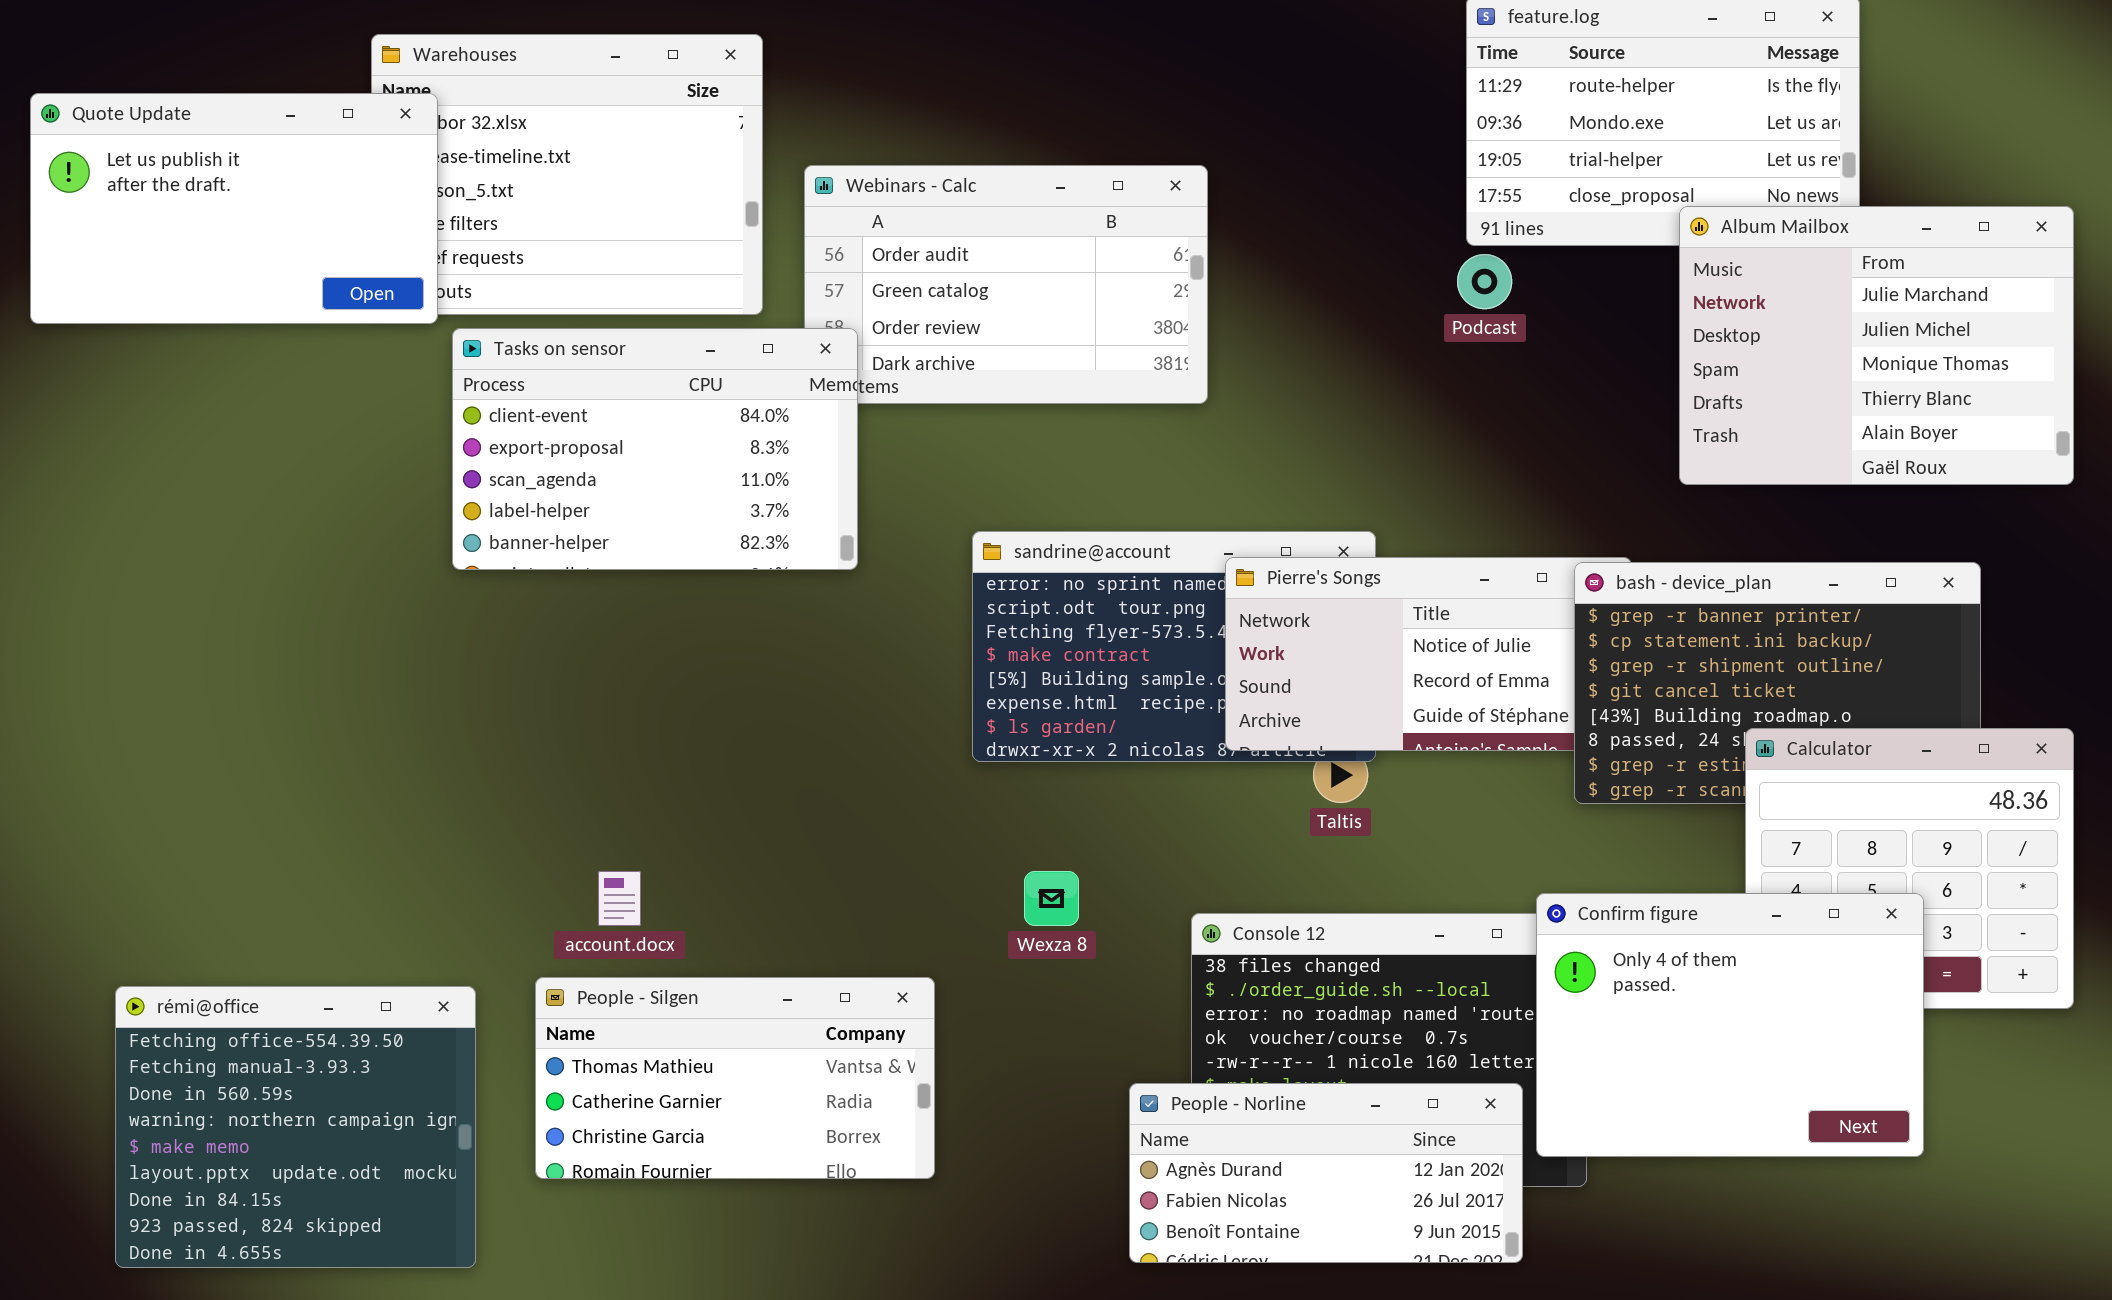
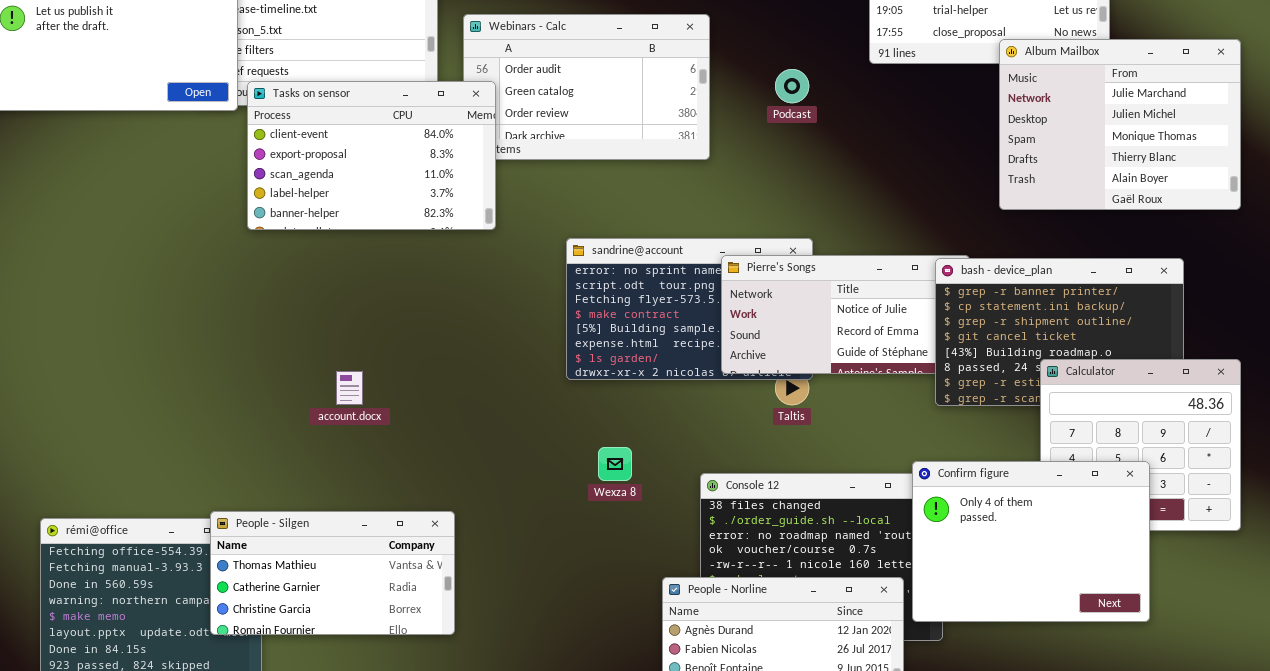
Podcast: [1457,254,1512,309] -> [775,69,809,103], moved
Tasks on sensor: [452,328,858,570] -> [247,81,496,230], moved
account.docx: [598,871,641,926] -> [336,371,363,405], moved
People - Silgen: [535,977,935,1179] -> [210,511,455,635], moved

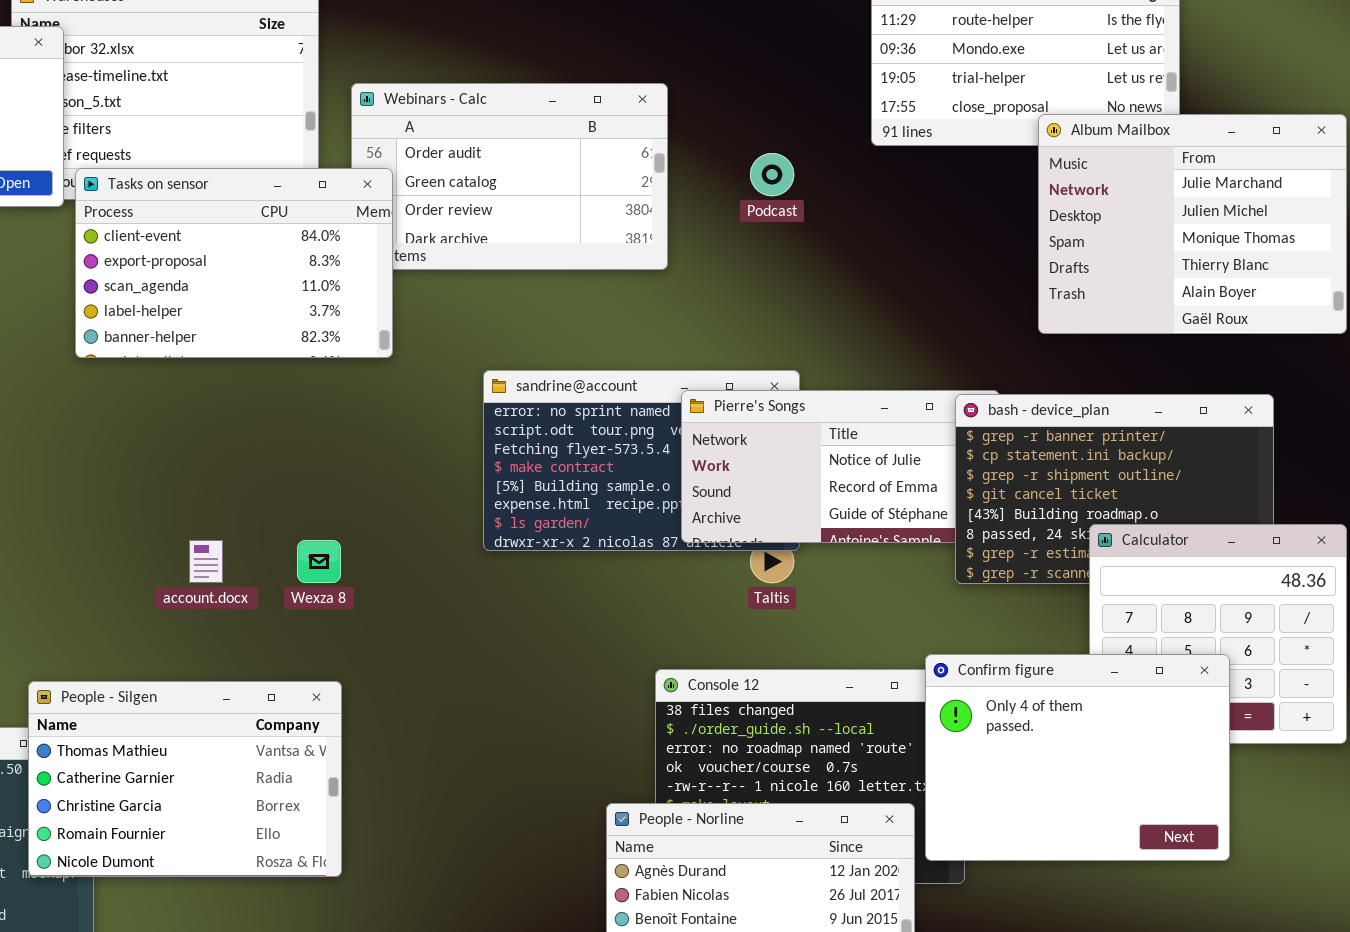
Wexza 8: [598,447,632,481] -> [297,540,341,583], moved
People - Silgen: [210,511,455,635] -> [28,681,342,877], resized

